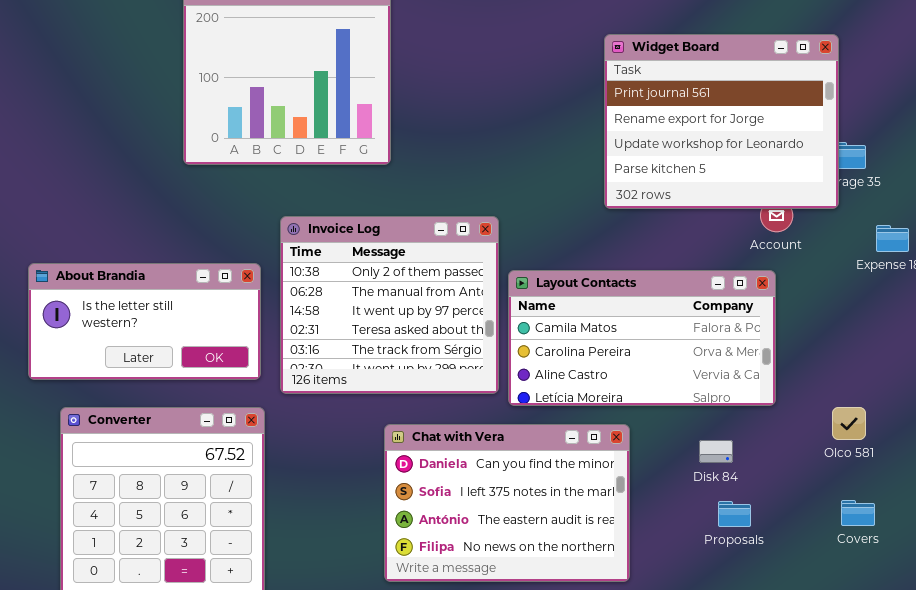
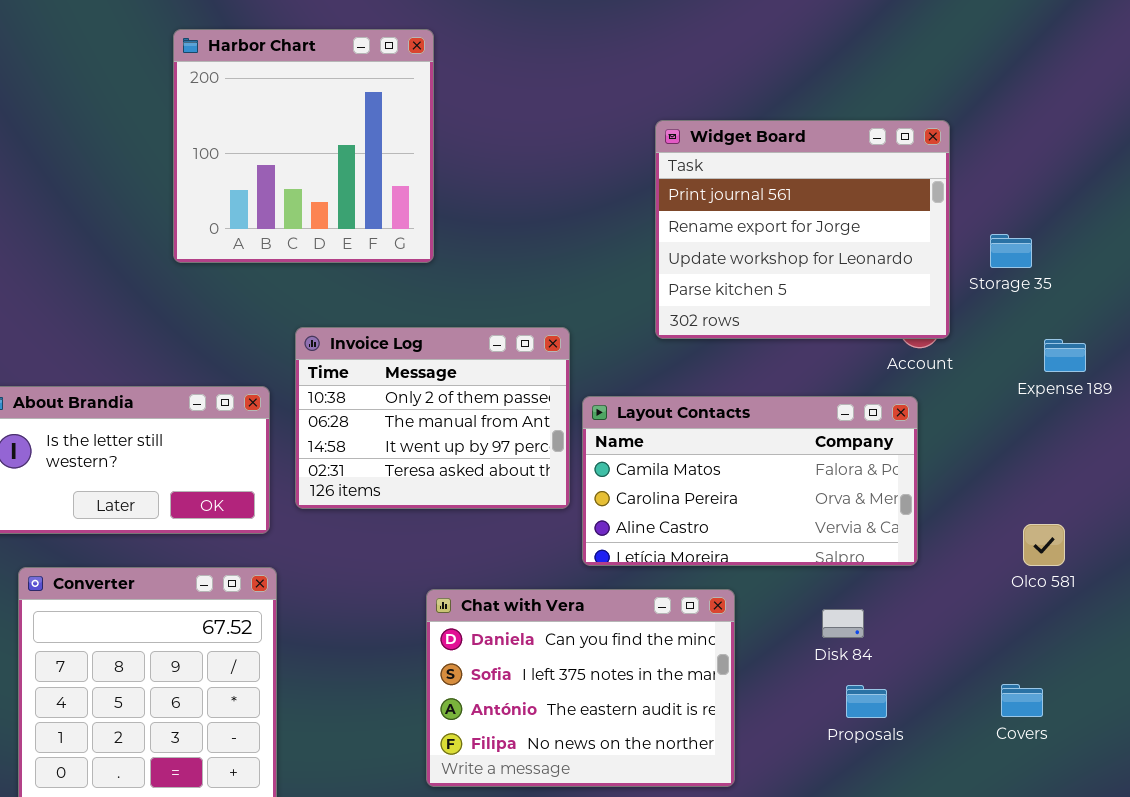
Widget Board: [604,34,839,209] -> [655,120,950,339], moved
Invoice Log: [280,216,499,394] -> [295,327,570,509], resized
Olco 581: [832,407,866,440] -> [1023,524,1065,566], moved

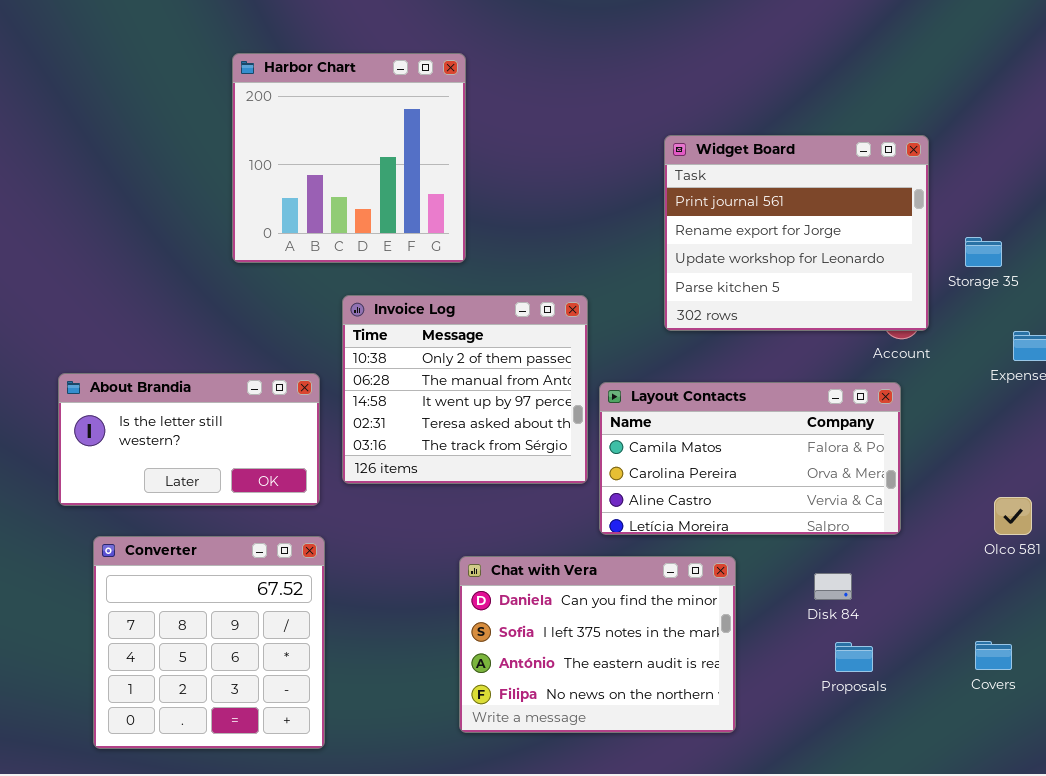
Invoice Log: [295,327,570,509] -> [342,295,588,484], resized

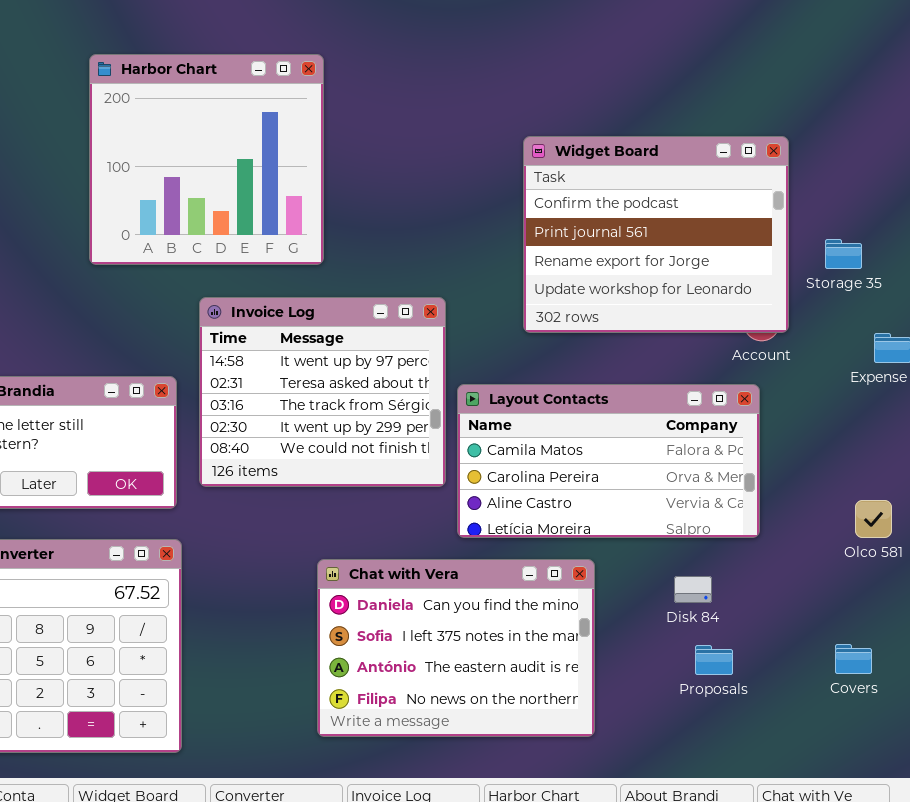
Widget Board: [664,135,929,331] -> [523,136,789,333], scrolled up 1 row
Invoice Log: [342,295,588,484] -> [199,297,446,487], scrolled down 2 rows

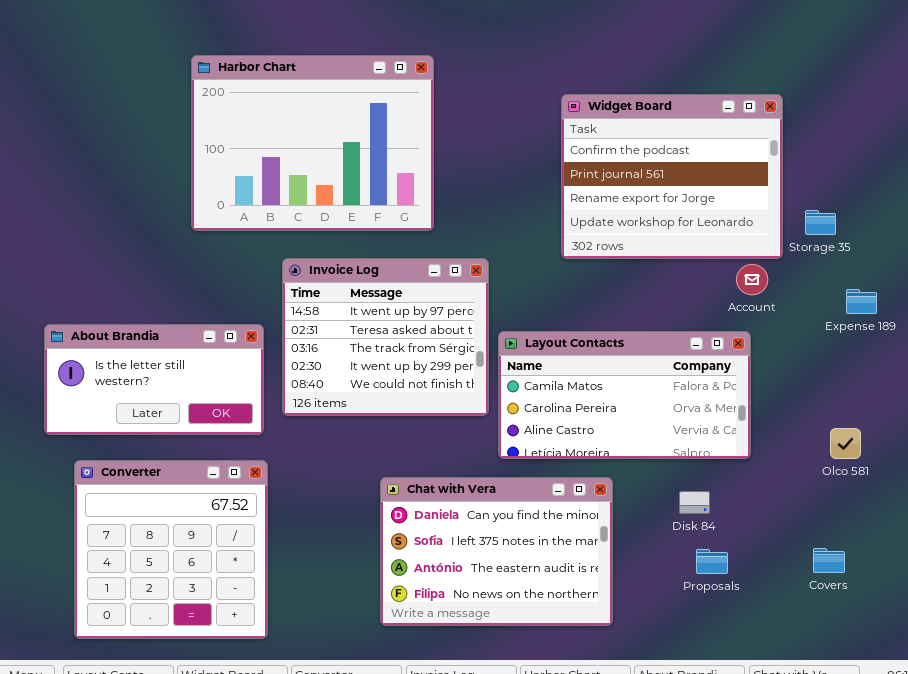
Harbor Chart: [89,54,324,265] -> [191,55,434,231], resized
Widget Board: [523,136,789,333] -> [561,94,783,259], moved

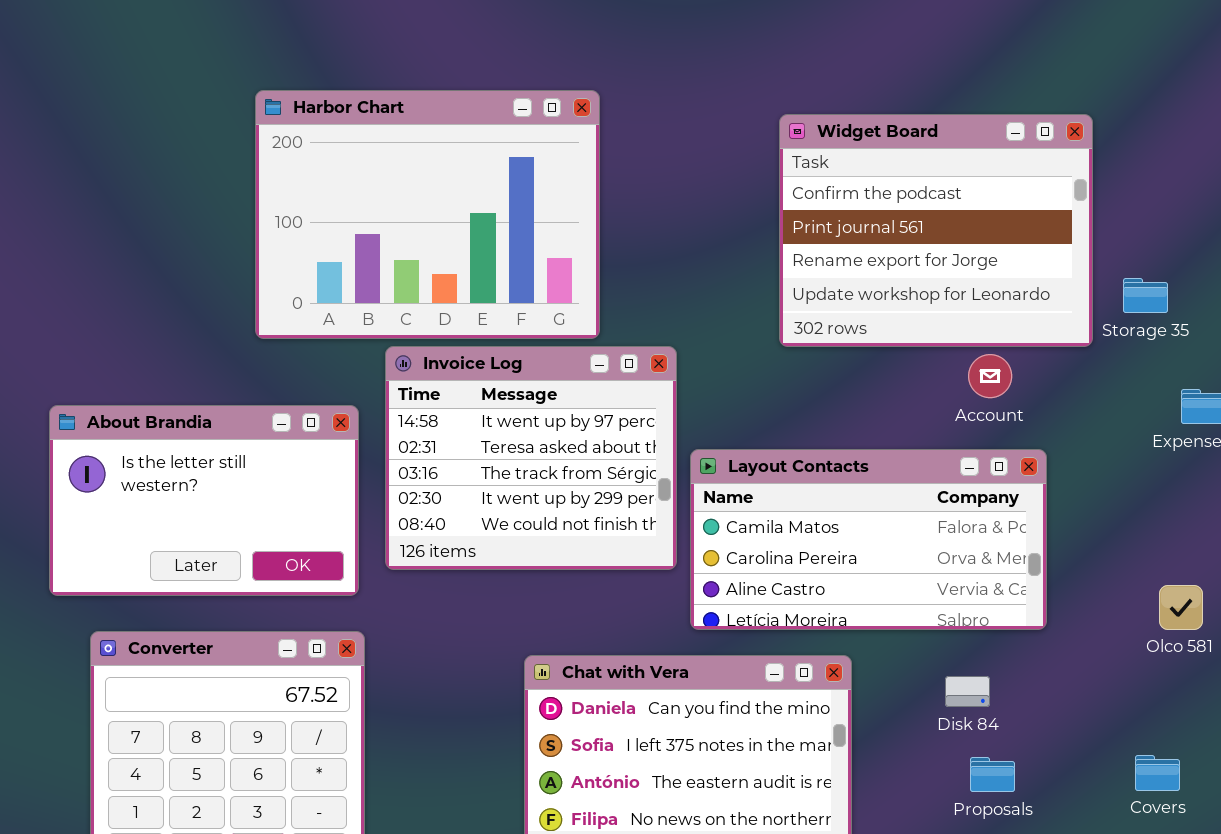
Harbor Chart: [191,55,434,231] -> [255,90,600,339], moved
Account: [736,264,768,295] -> [968,354,1012,398], moved
About Brandia: [44,324,264,435] -> [49,405,359,596], resized

